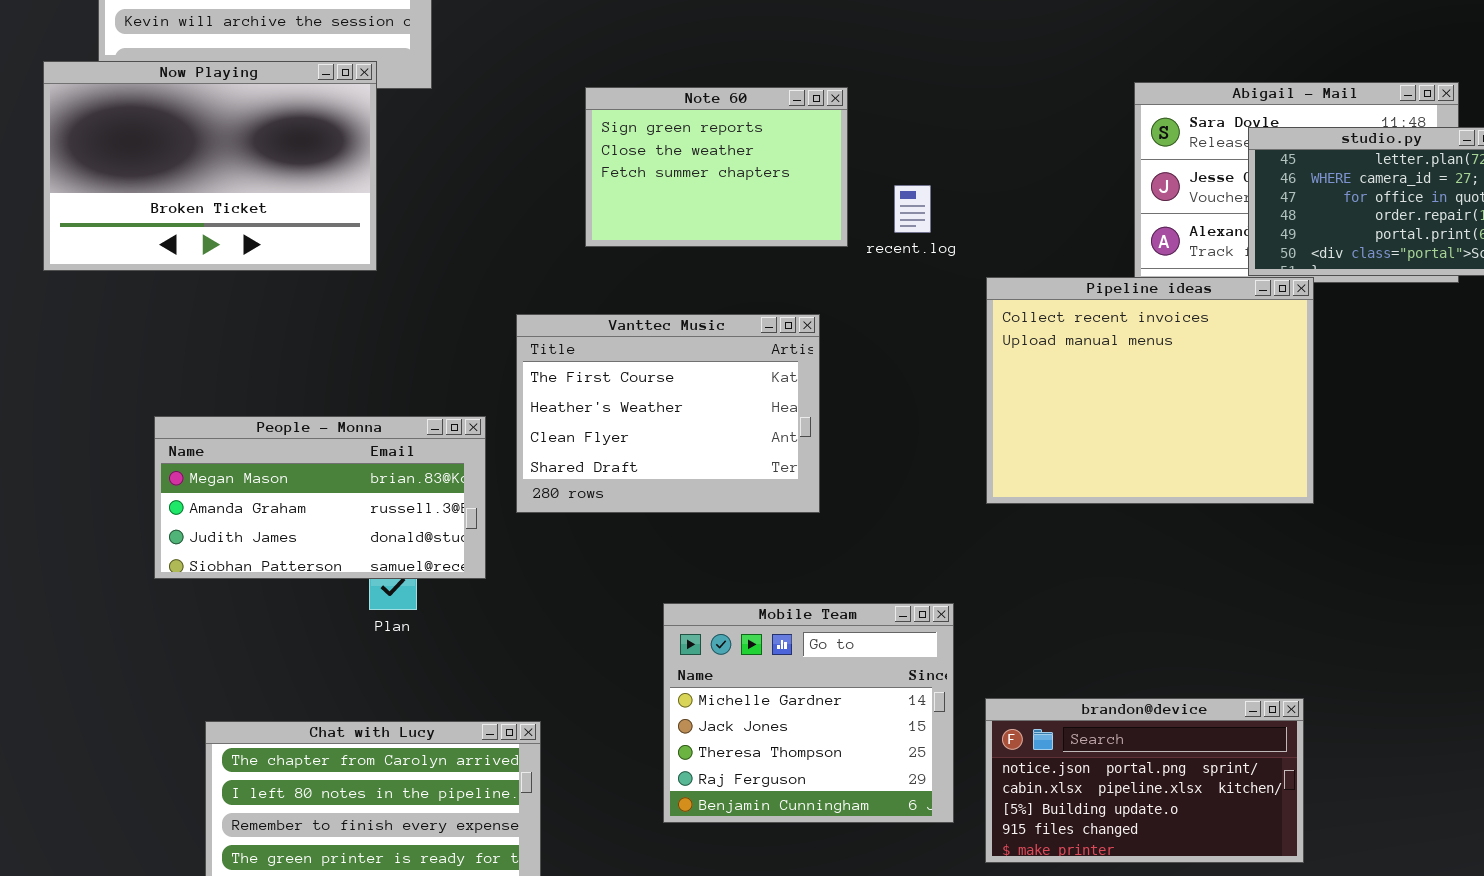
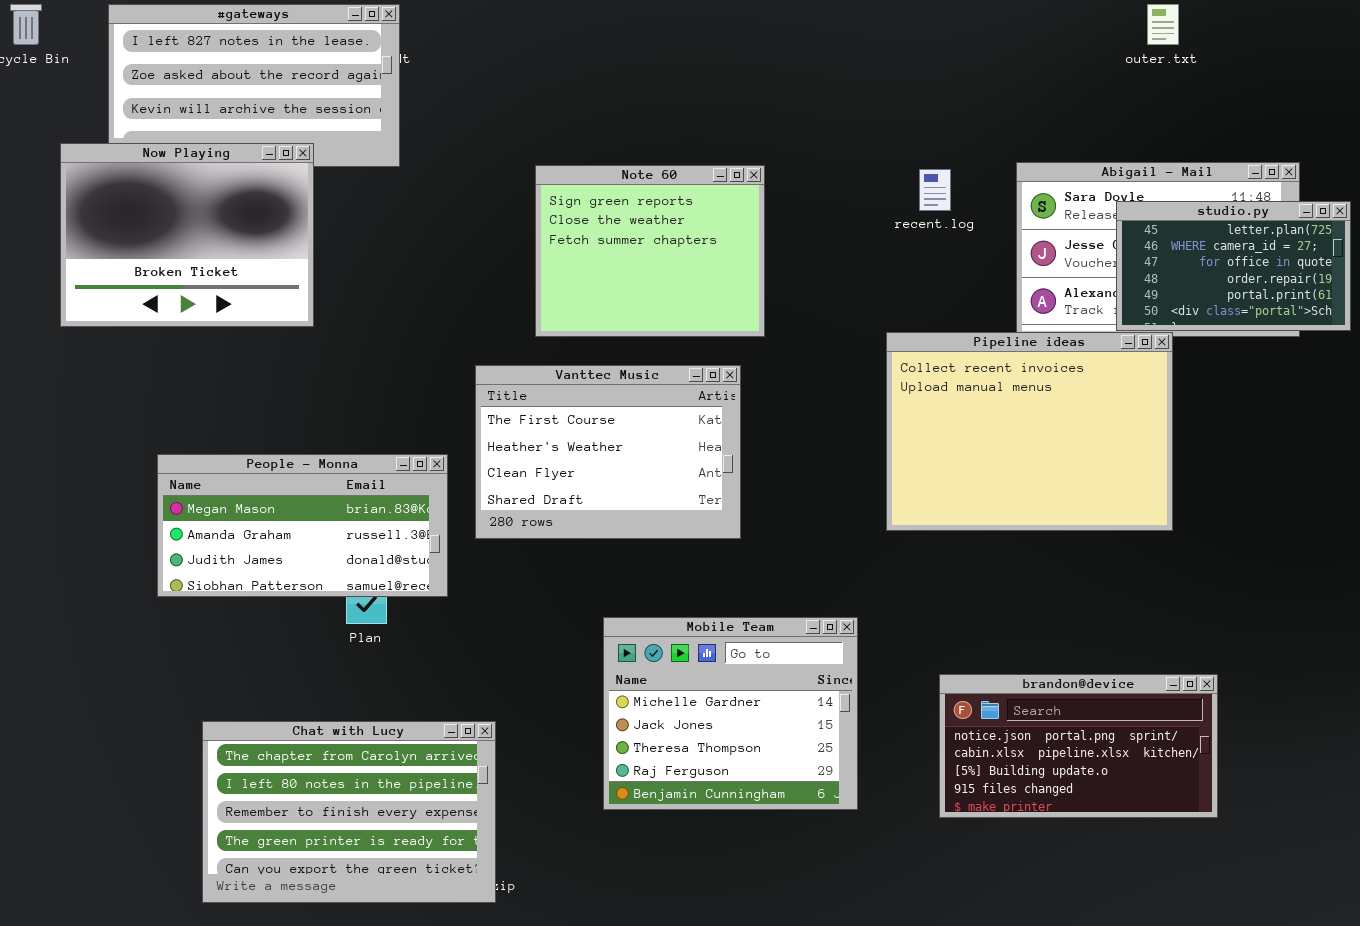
Now Playing: [43,61,377,271] -> [60,143,314,327], resized
Note 60: [585,87,848,247] -> [535,165,765,337], resized
recent.log: [894,185,931,233] -> [919,169,951,211], moved
brandon@device: [985,698,1304,863] -> [939,674,1218,818], moved

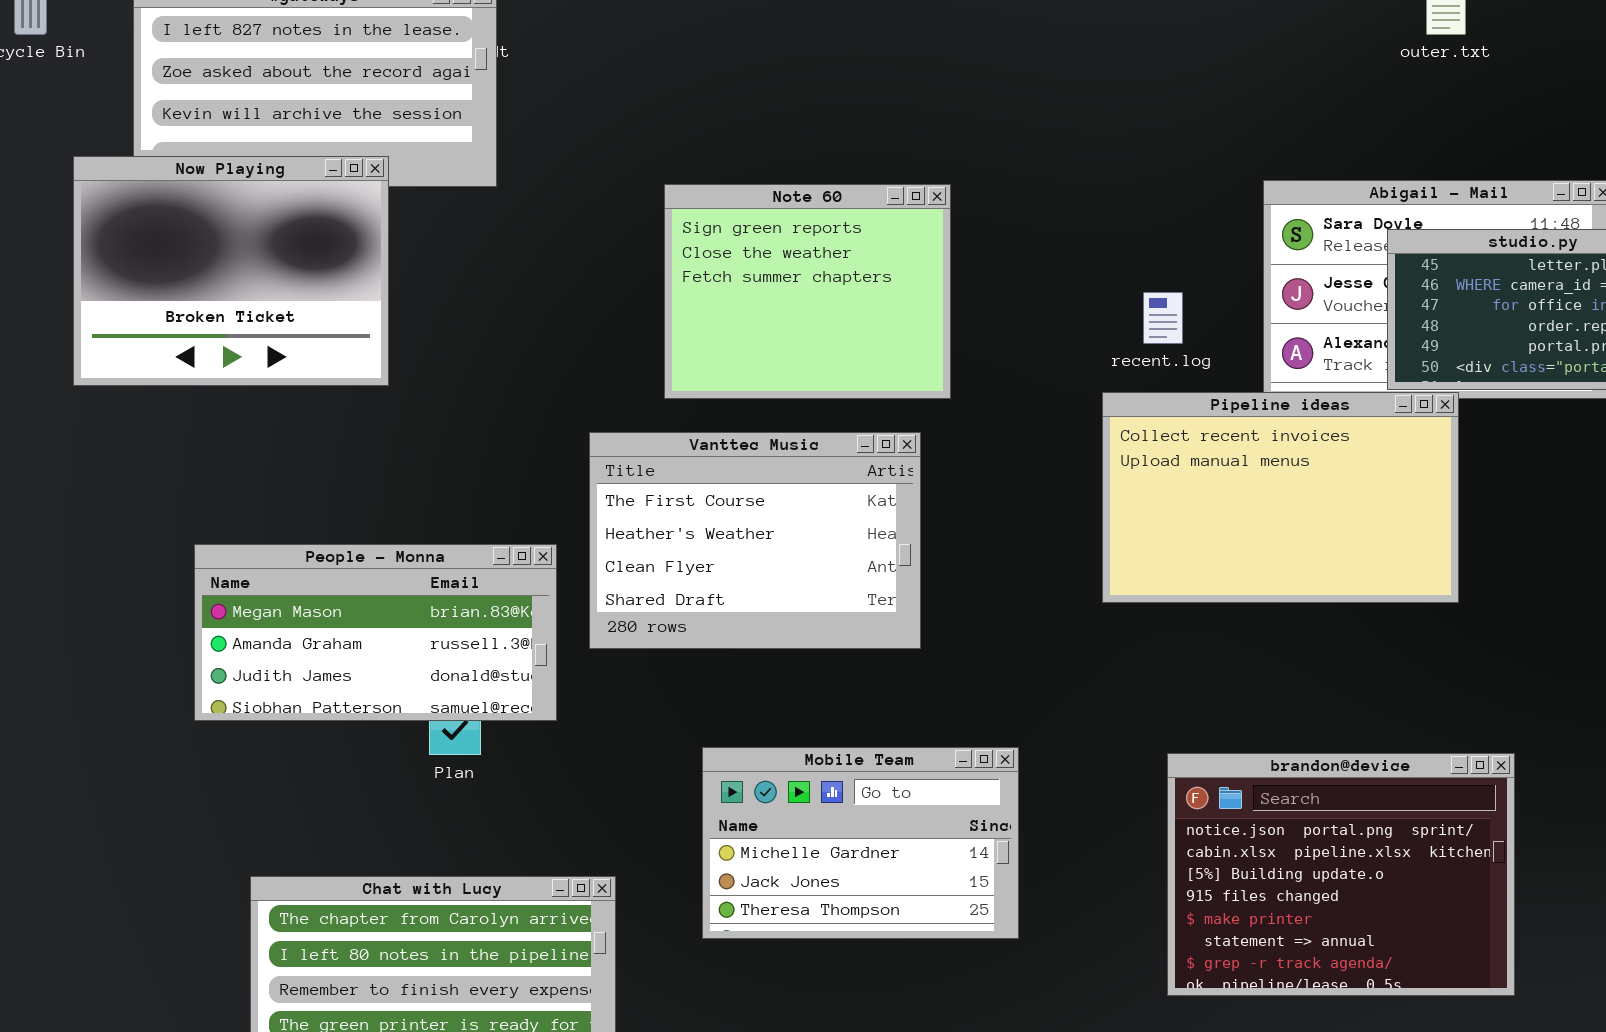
recent.log: [919,169,951,211] -> [1143,292,1183,344], moved
Pipeline ideas: [886,332,1173,531] -> [1102,392,1459,603], resized
Mobile Team: [603,617,858,810] -> [702,747,1019,939], moved, resized
brandon@device: [939,674,1218,818] -> [1167,753,1515,996], resized

